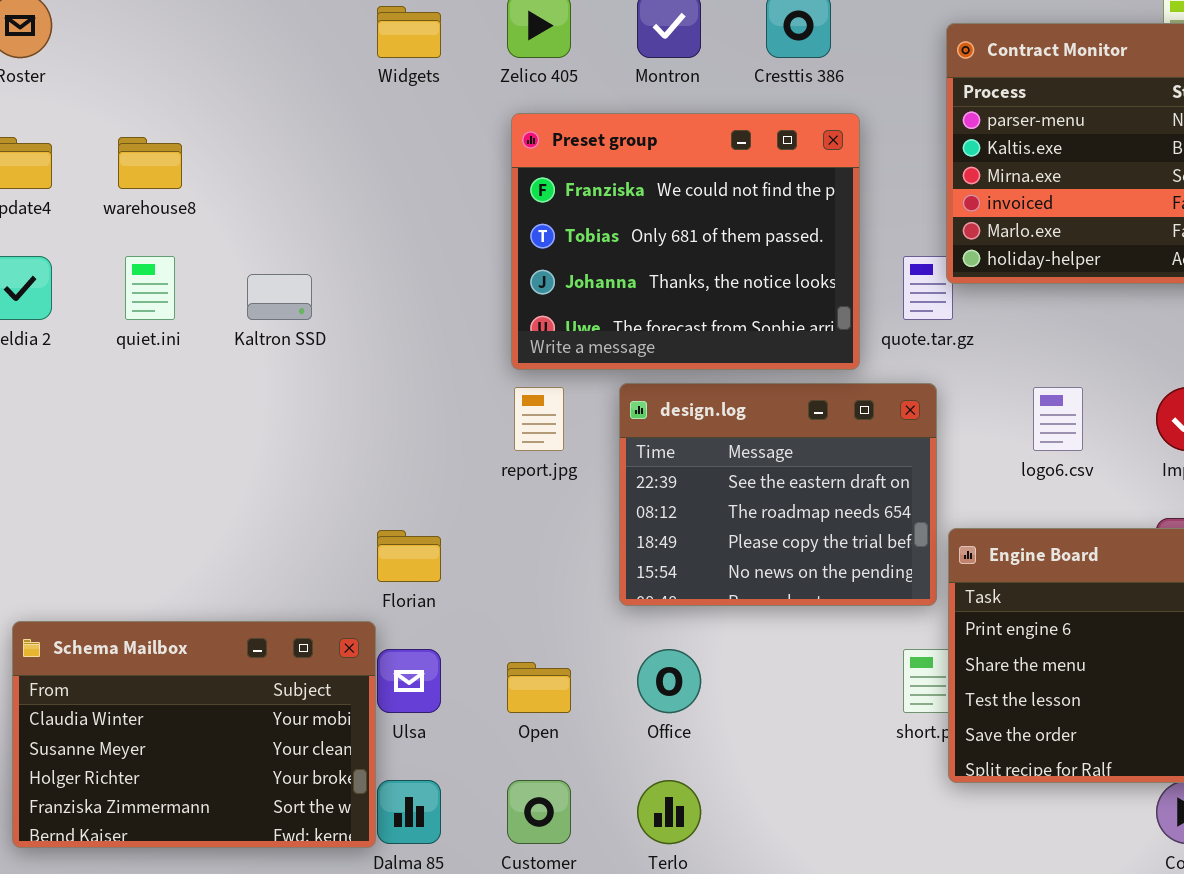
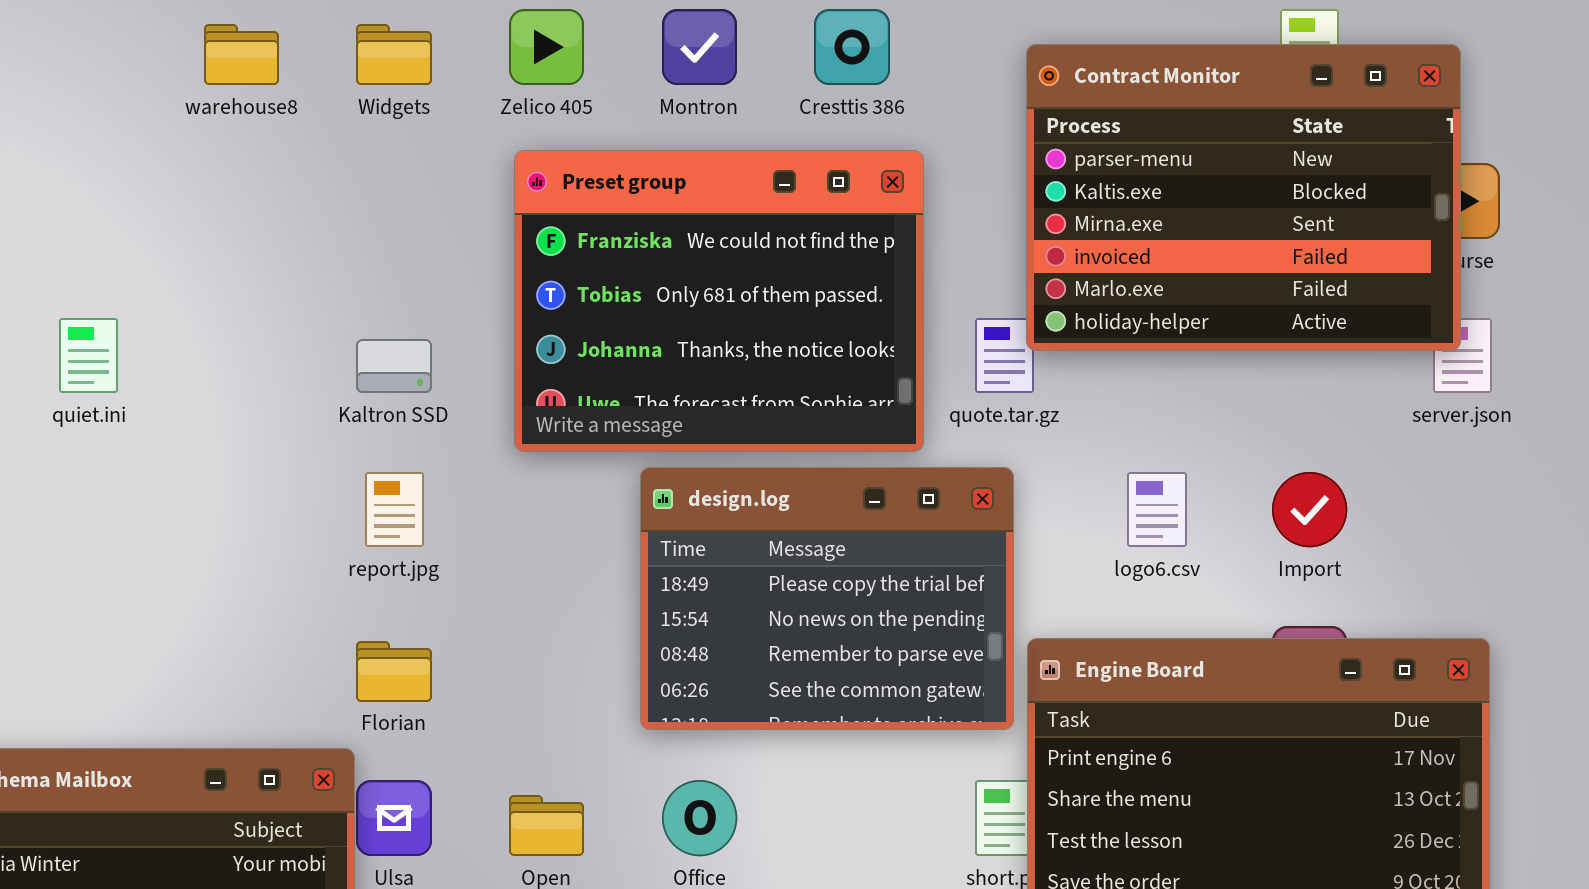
warehouse8: [118,137,182,189] -> [204,24,279,85], moved
Kaltron SSD: [247,274,312,320] -> [356,339,432,393], moved
design.log: [619,383,937,606] -> [640,467,1014,730], scrolled down 2 rows
report.jpg: [514,387,564,451] -> [365,472,424,547], moved

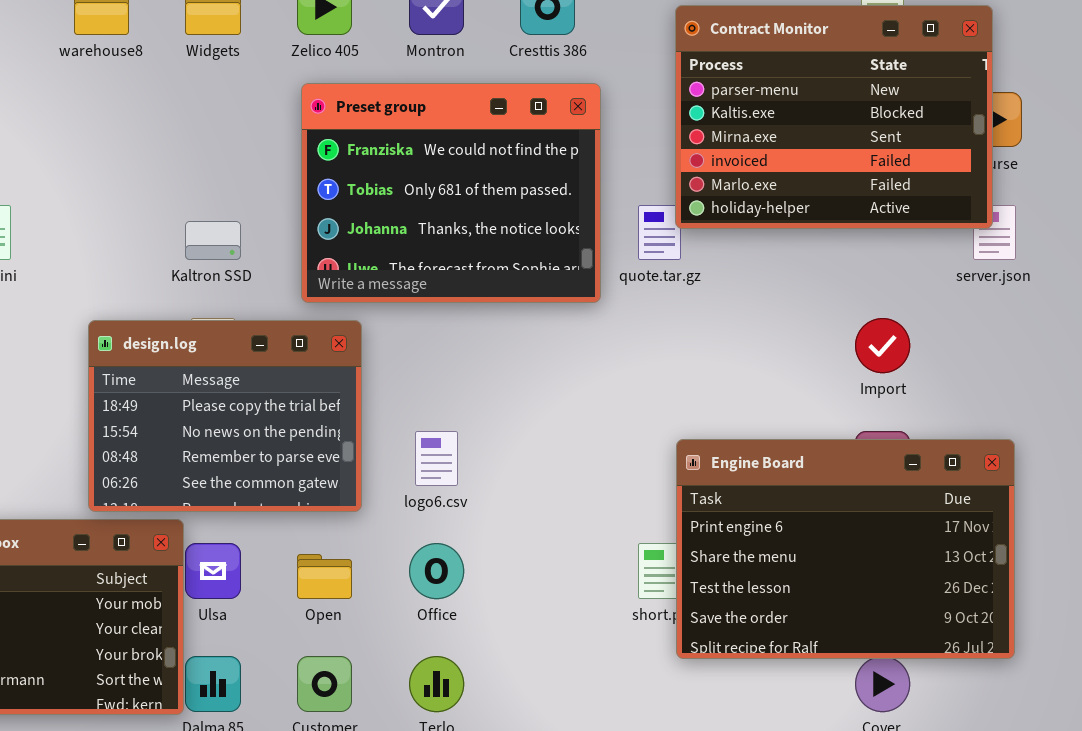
design.log: [640,467,1014,730] -> [88,320,362,512], moved
logo6.csv: [1127,472,1187,547] -> [415,431,458,486], moved

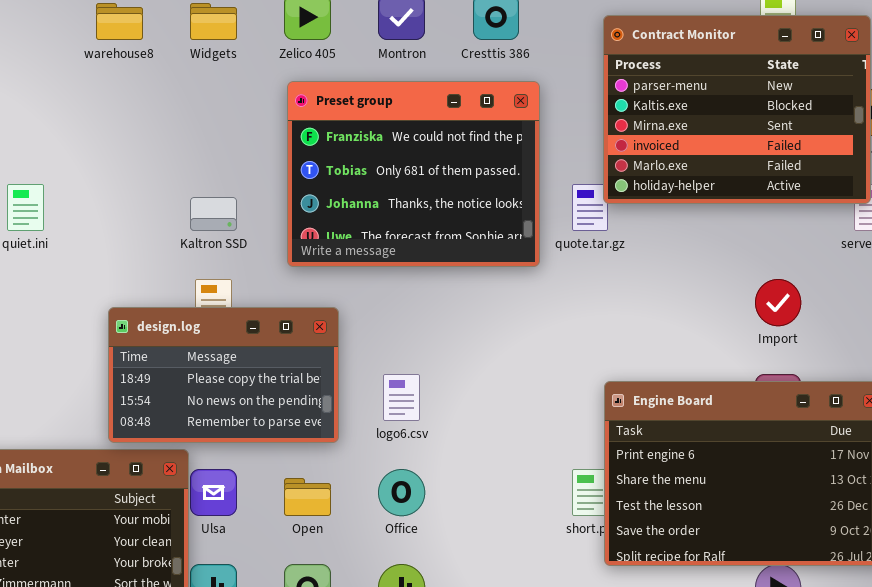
design.log: [88,320,362,512] -> [108,307,339,443], resized

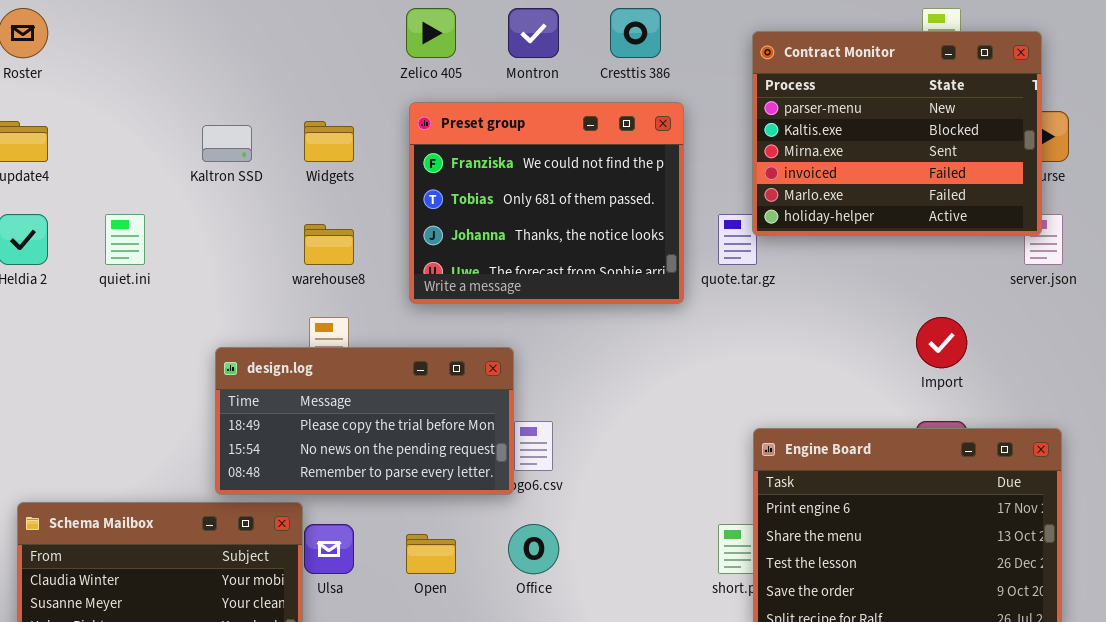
warehouse8: [96,3,143,40] -> [304,224,354,265], moved
Widgets: [190,3,237,40] -> [304,121,354,162], moved
Kaltron SSD: [190,197,237,231] -> [202,125,252,162], moved
design.log: [108,307,339,443] -> [215,347,514,495], resized

